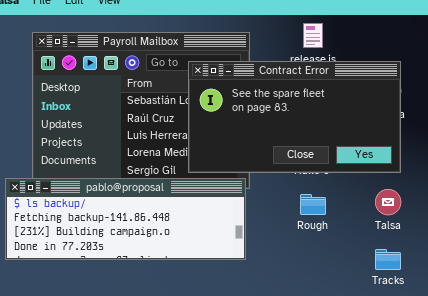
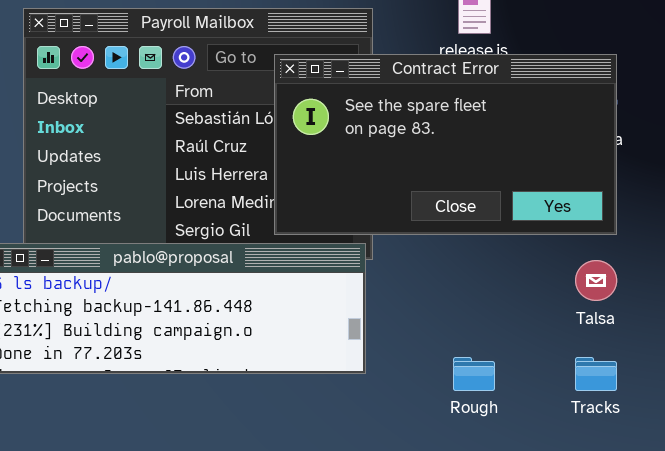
Rough: [300,194,326,215] -> [453,357,495,391], moved

